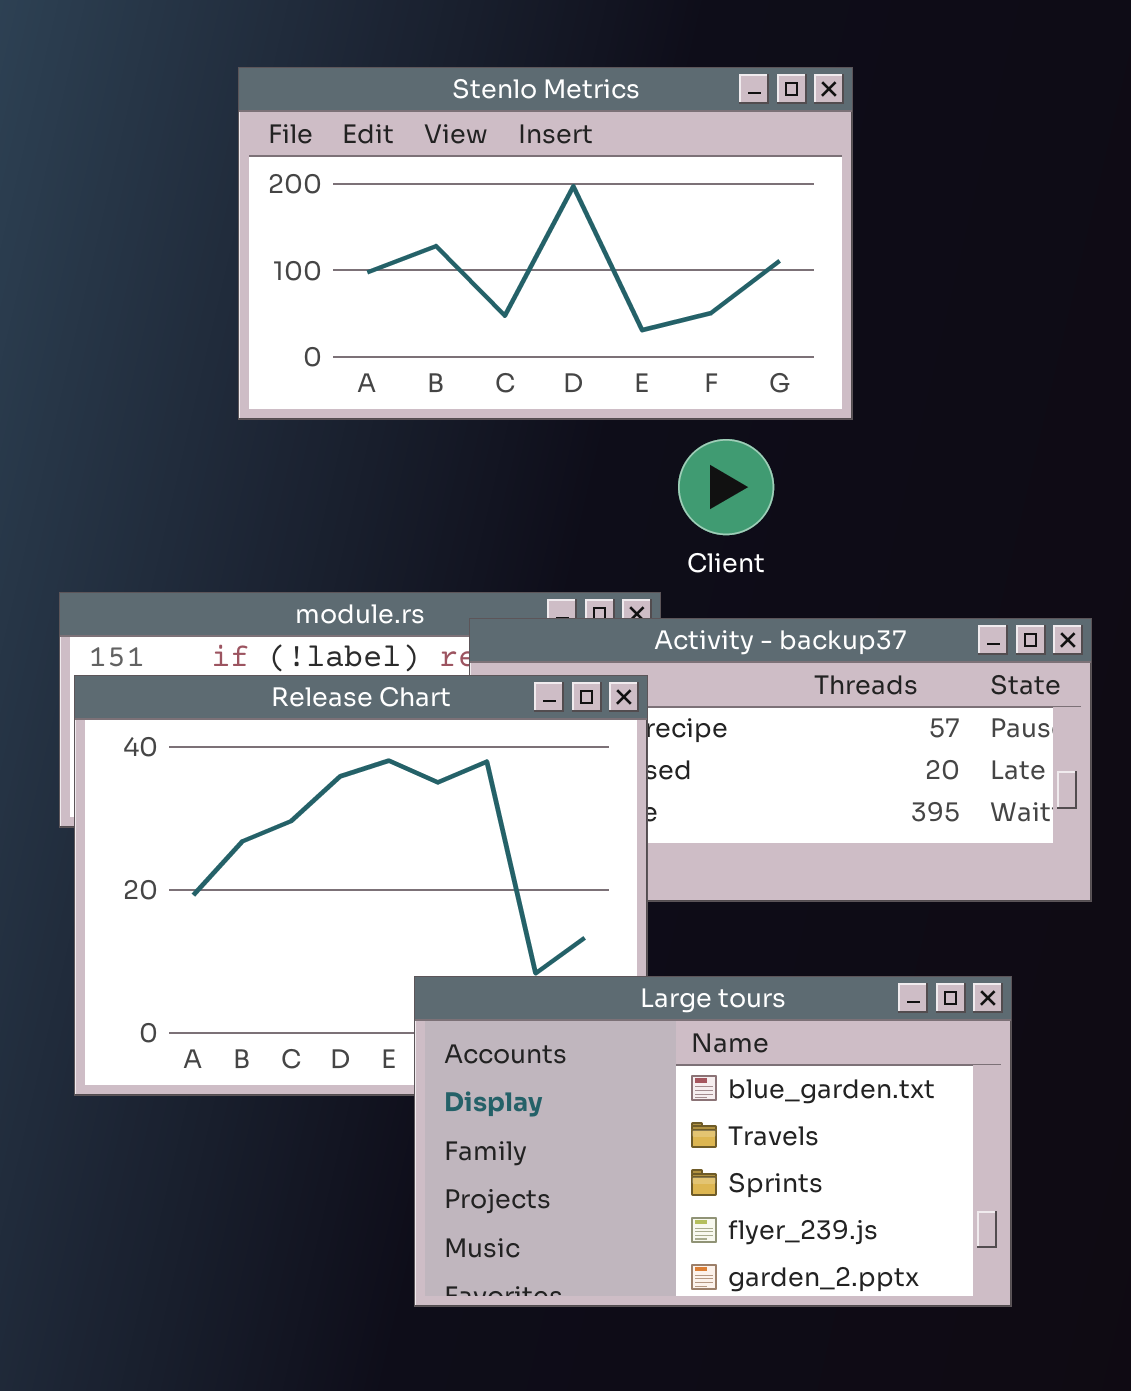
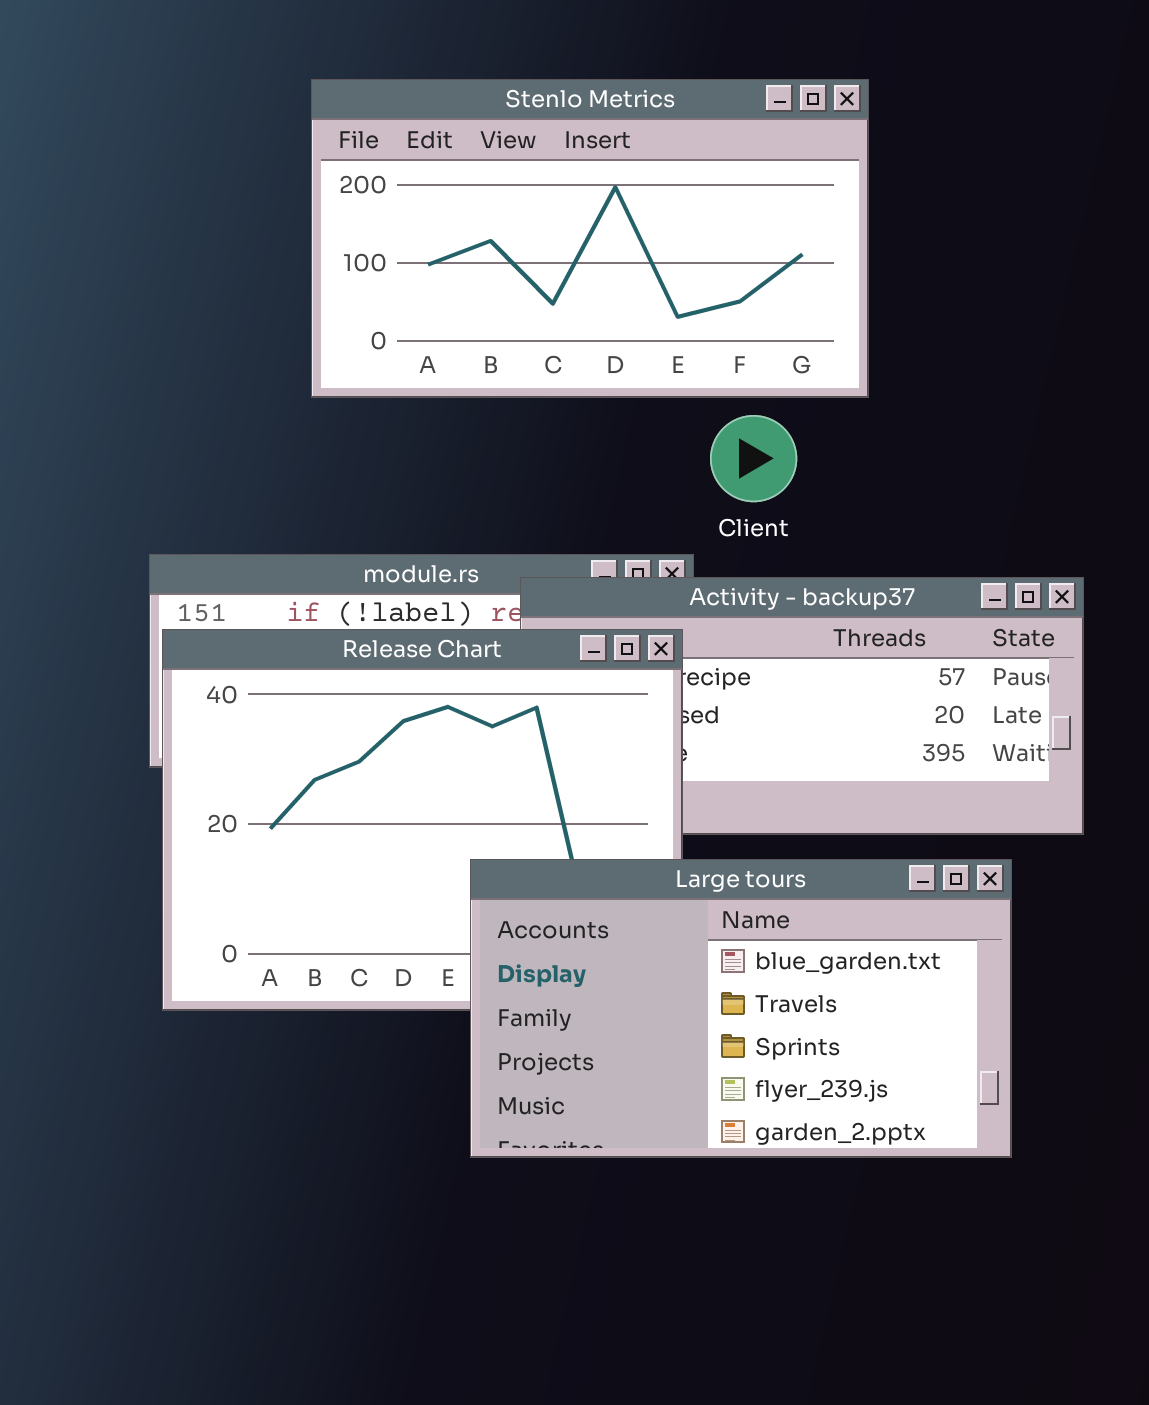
Large tours: [414,976,1012,1307] -> [470,859,1012,1158], moved

